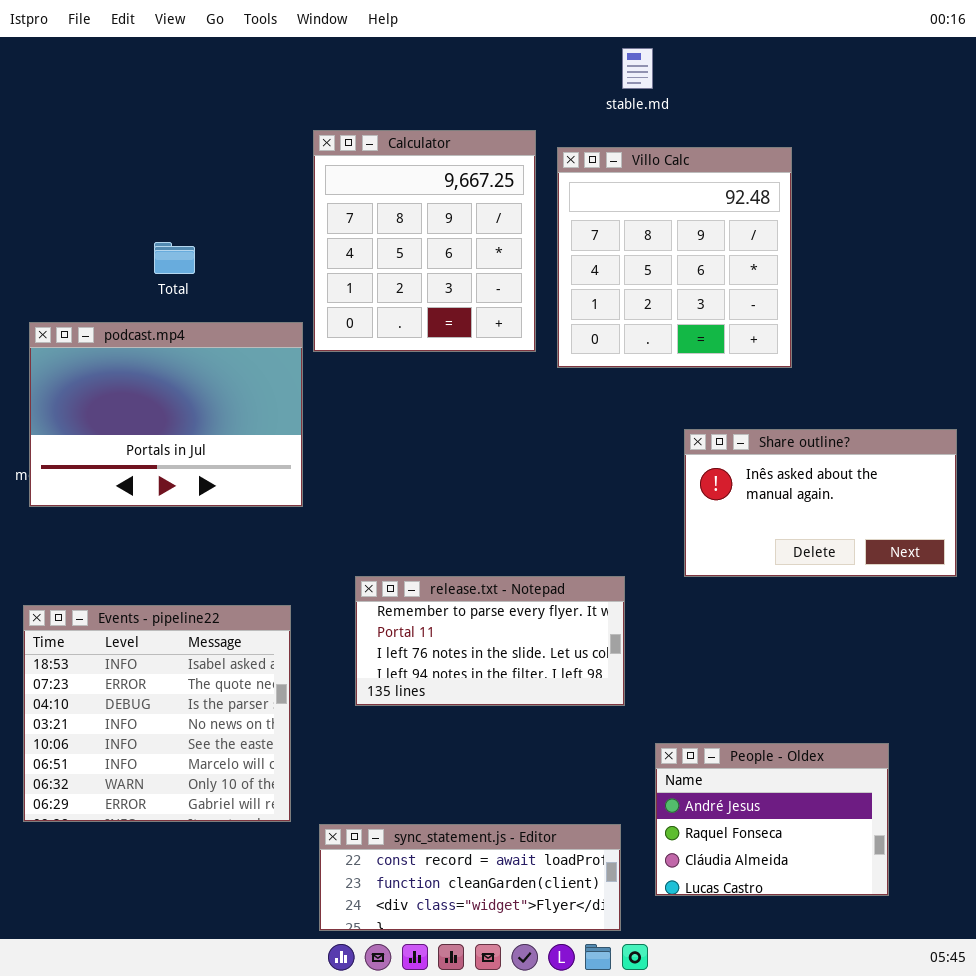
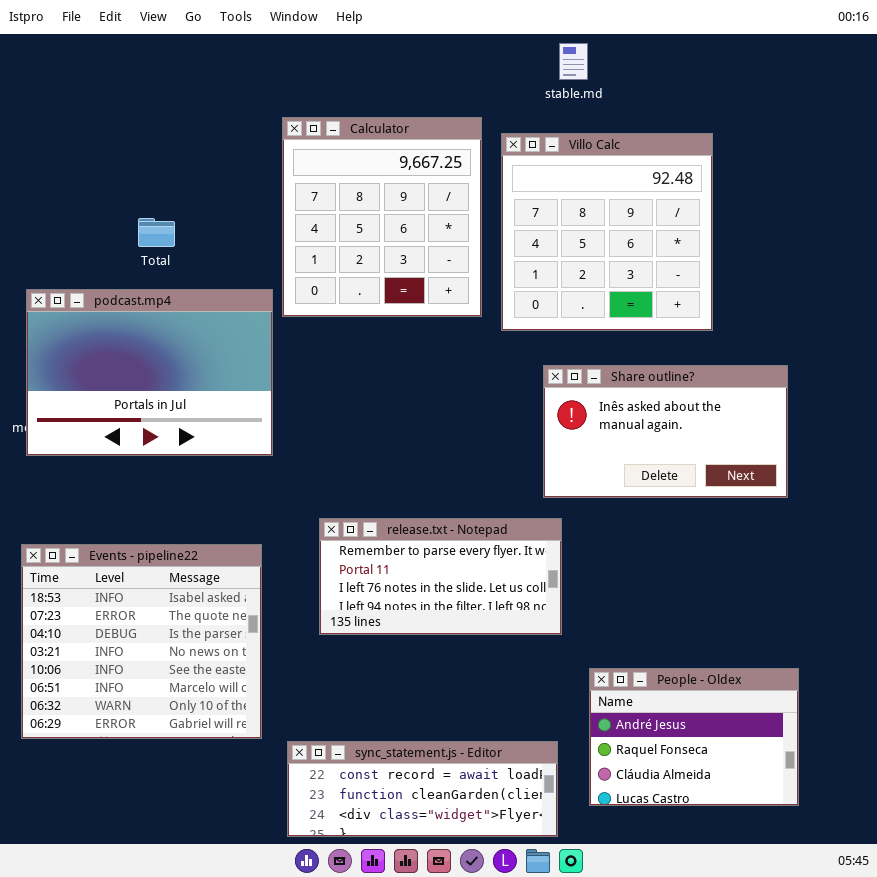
Share outline?: [684,429,957,577] -> [543,365,788,498], moved

